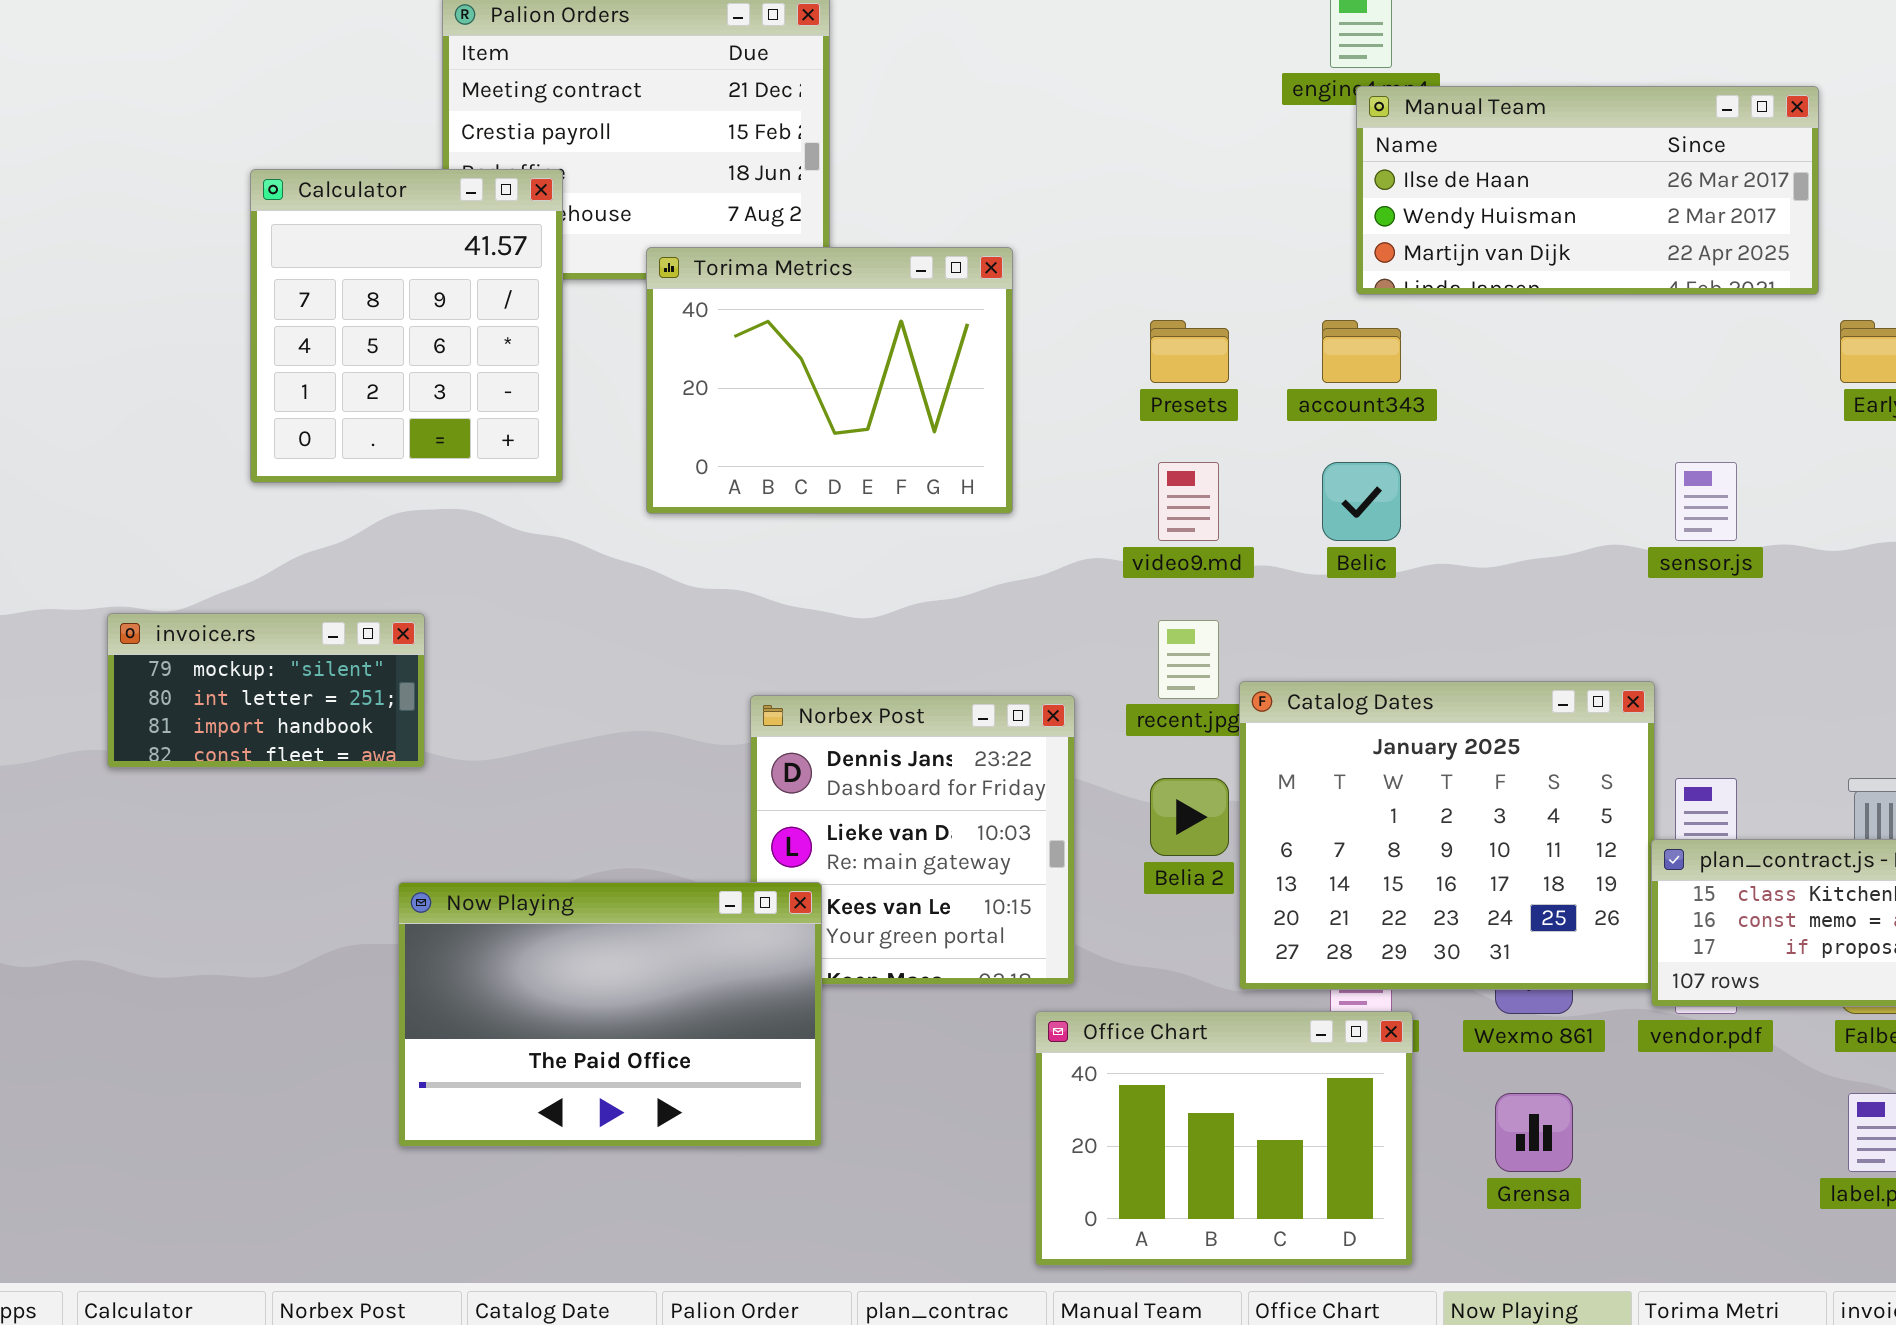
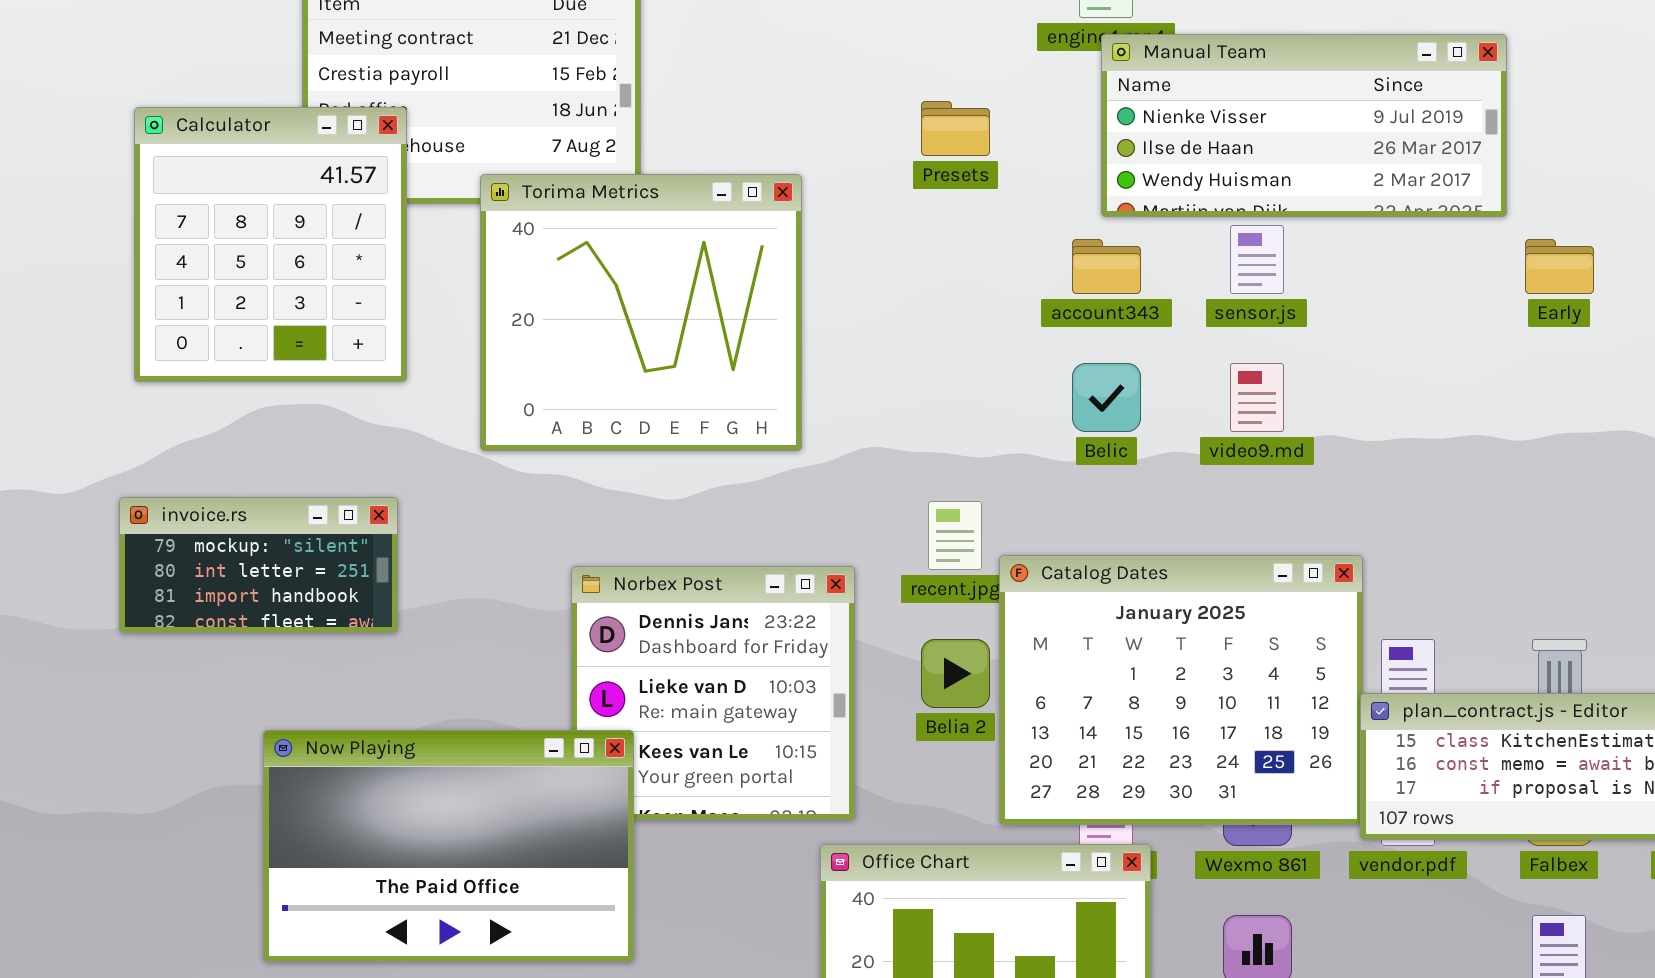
Manual Team: [1356,86,1819,295] -> [1101,34,1507,217], scrolled up 1 row
Torima Metrics: [646,247,1013,514] -> [480,174,802,451], resized
Presets: [1150,320,1229,383] -> [921,101,990,156], moved
video9.md: [1158,462,1219,541] -> [1230,363,1284,432], moved
sensor.js: [1675,462,1737,541] -> [1230,225,1284,294], moved
invoice.rs: [107,613,425,768] -> [119,497,398,633], moved

